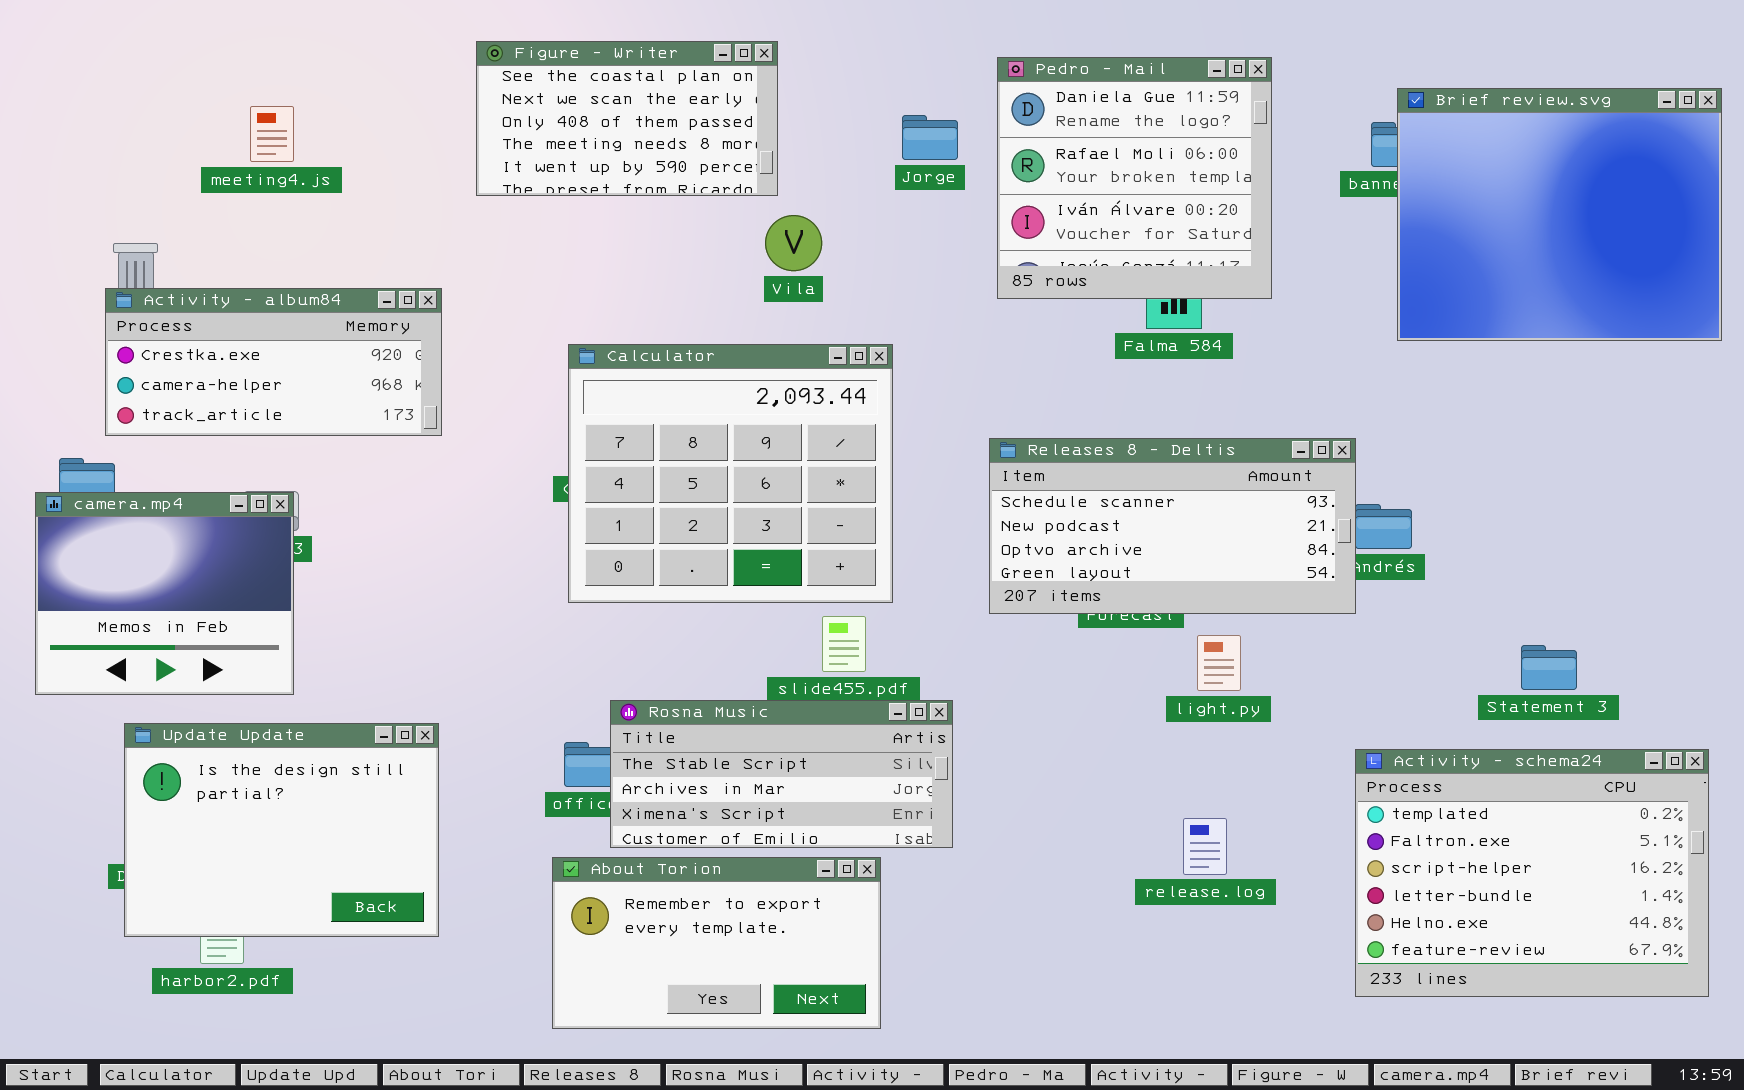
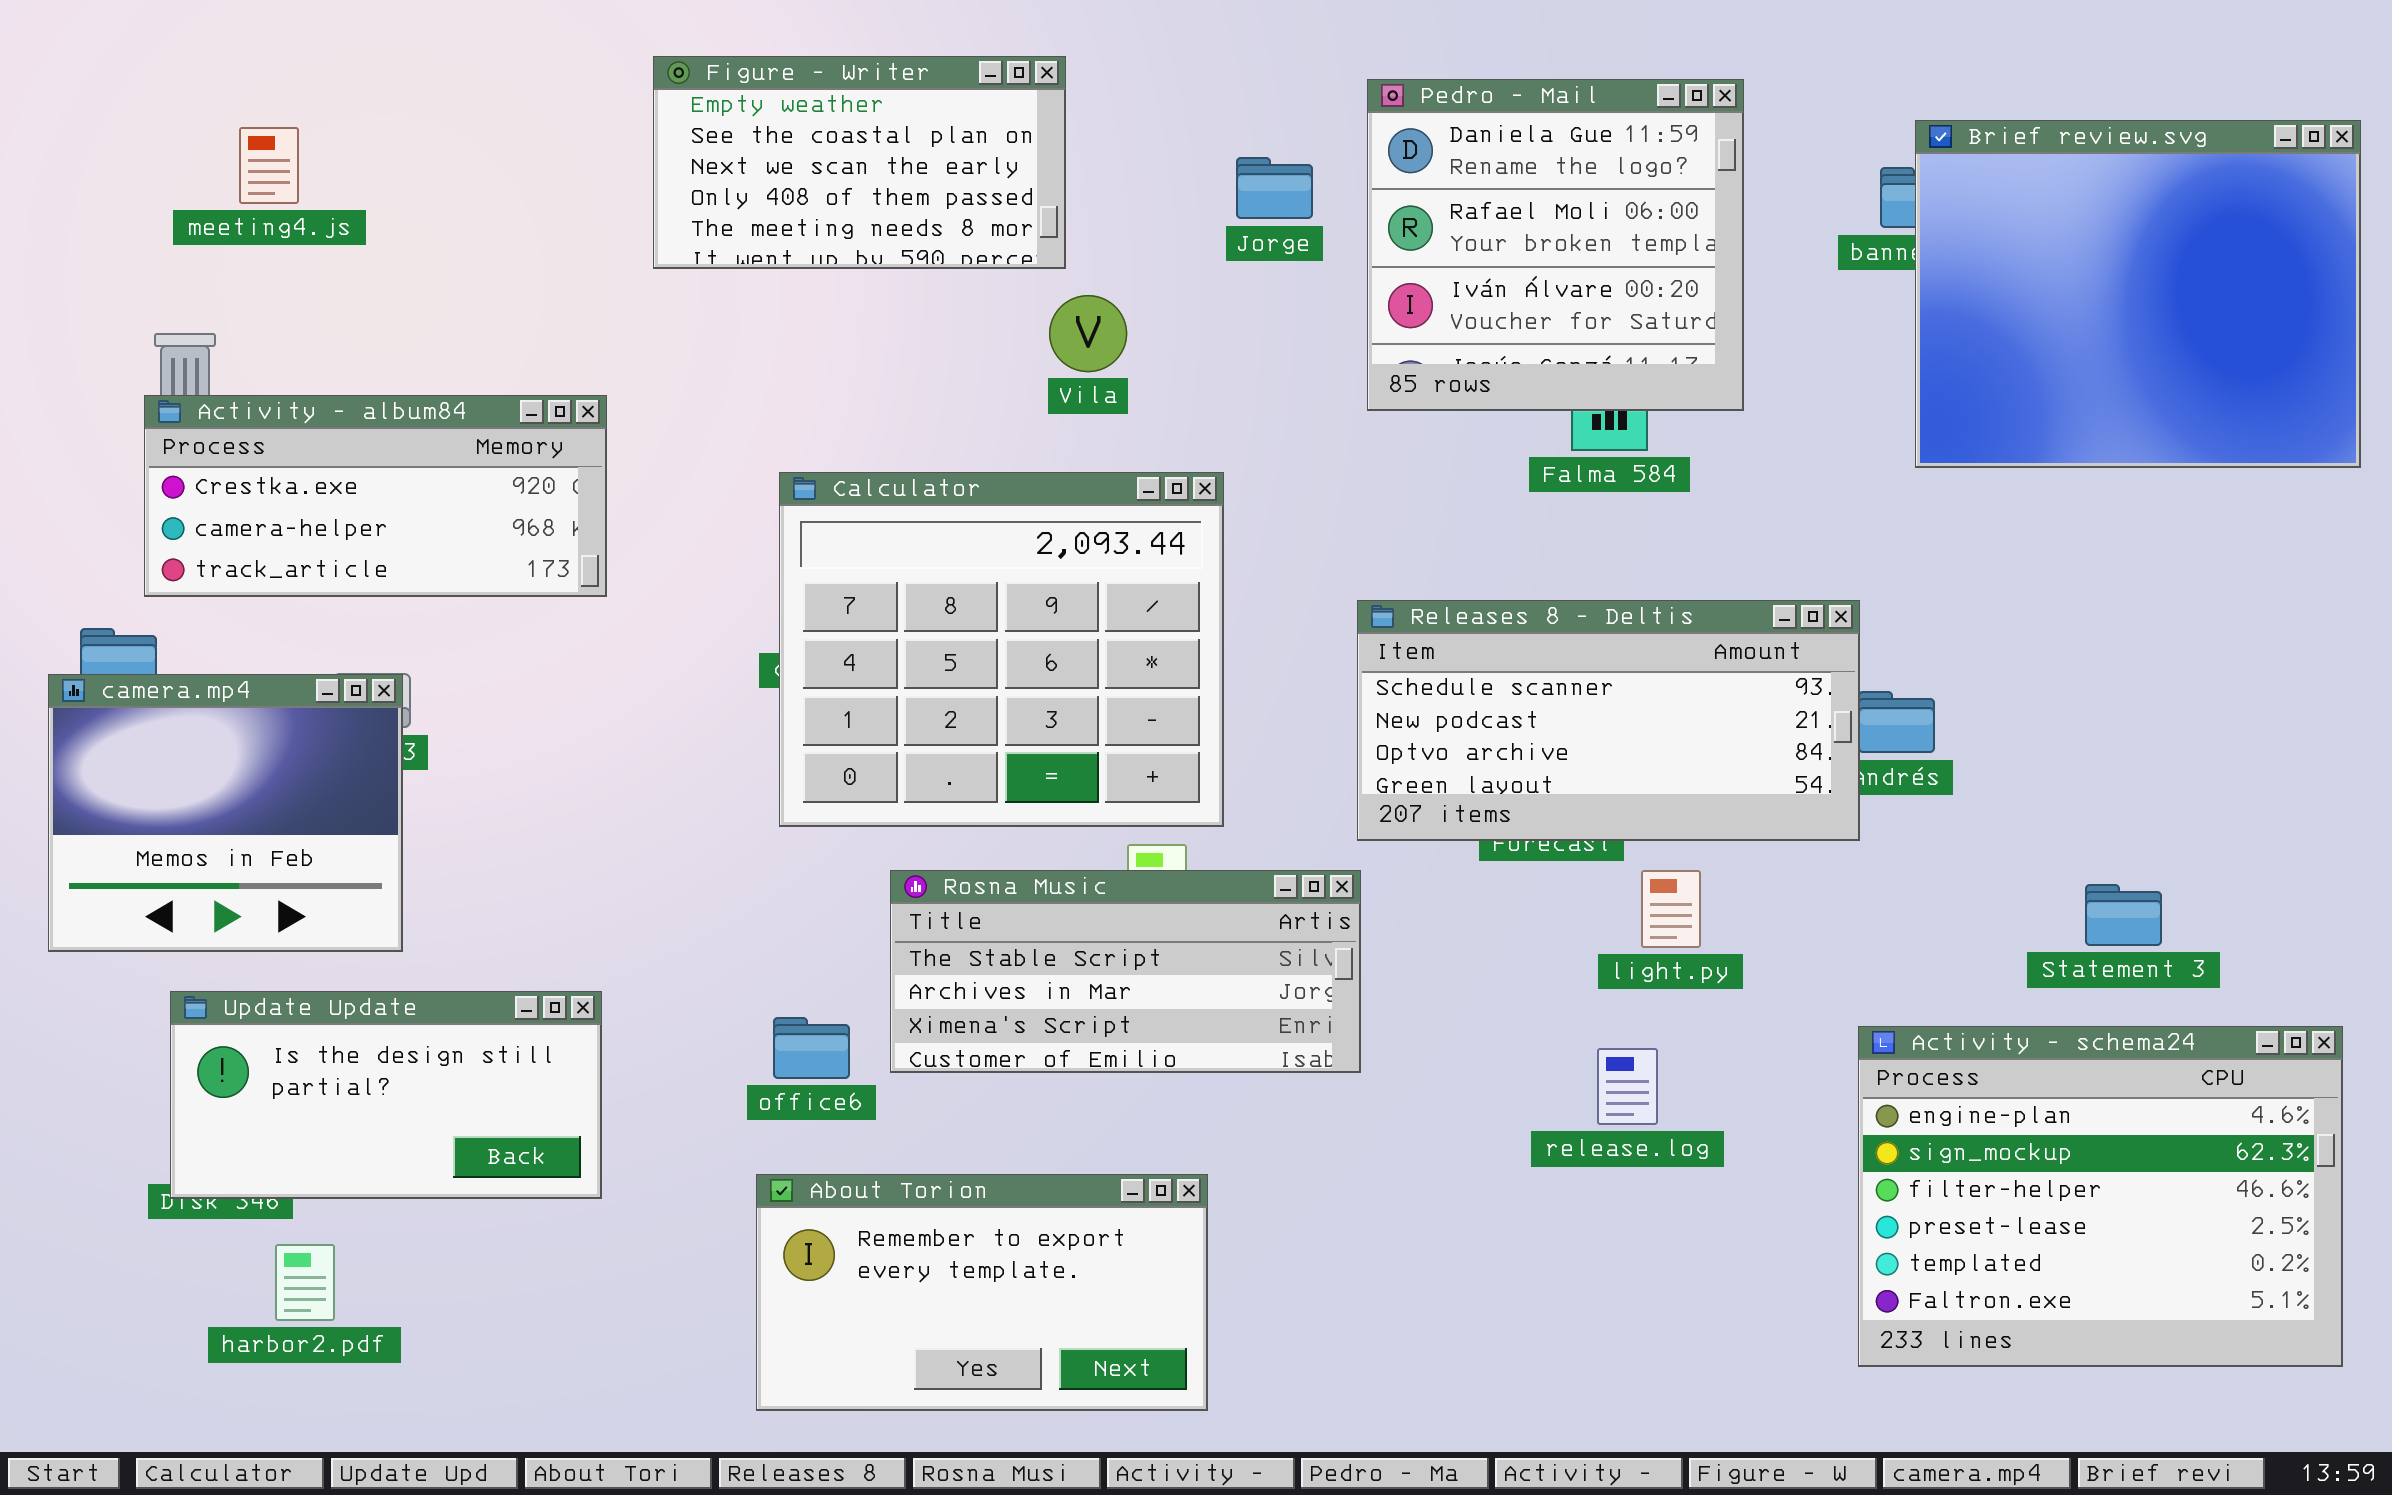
Figure - Writer: [476,41,778,196] -> [653,56,1066,269], scrolled up 1 row
meeting4.js: [250,106,294,162] -> [239,127,299,204], moved
Rosna Music: [610,700,953,848] -> [890,870,1361,1073], moved
Update Update: [124,723,439,937] -> [170,991,602,1199], resized
Activity - schema24: [1355,749,1709,997] -> [1858,1026,2343,1367], scrolled up 4 rows
release.log: [1183,818,1227,875] -> [1597,1048,1658,1125], moved

